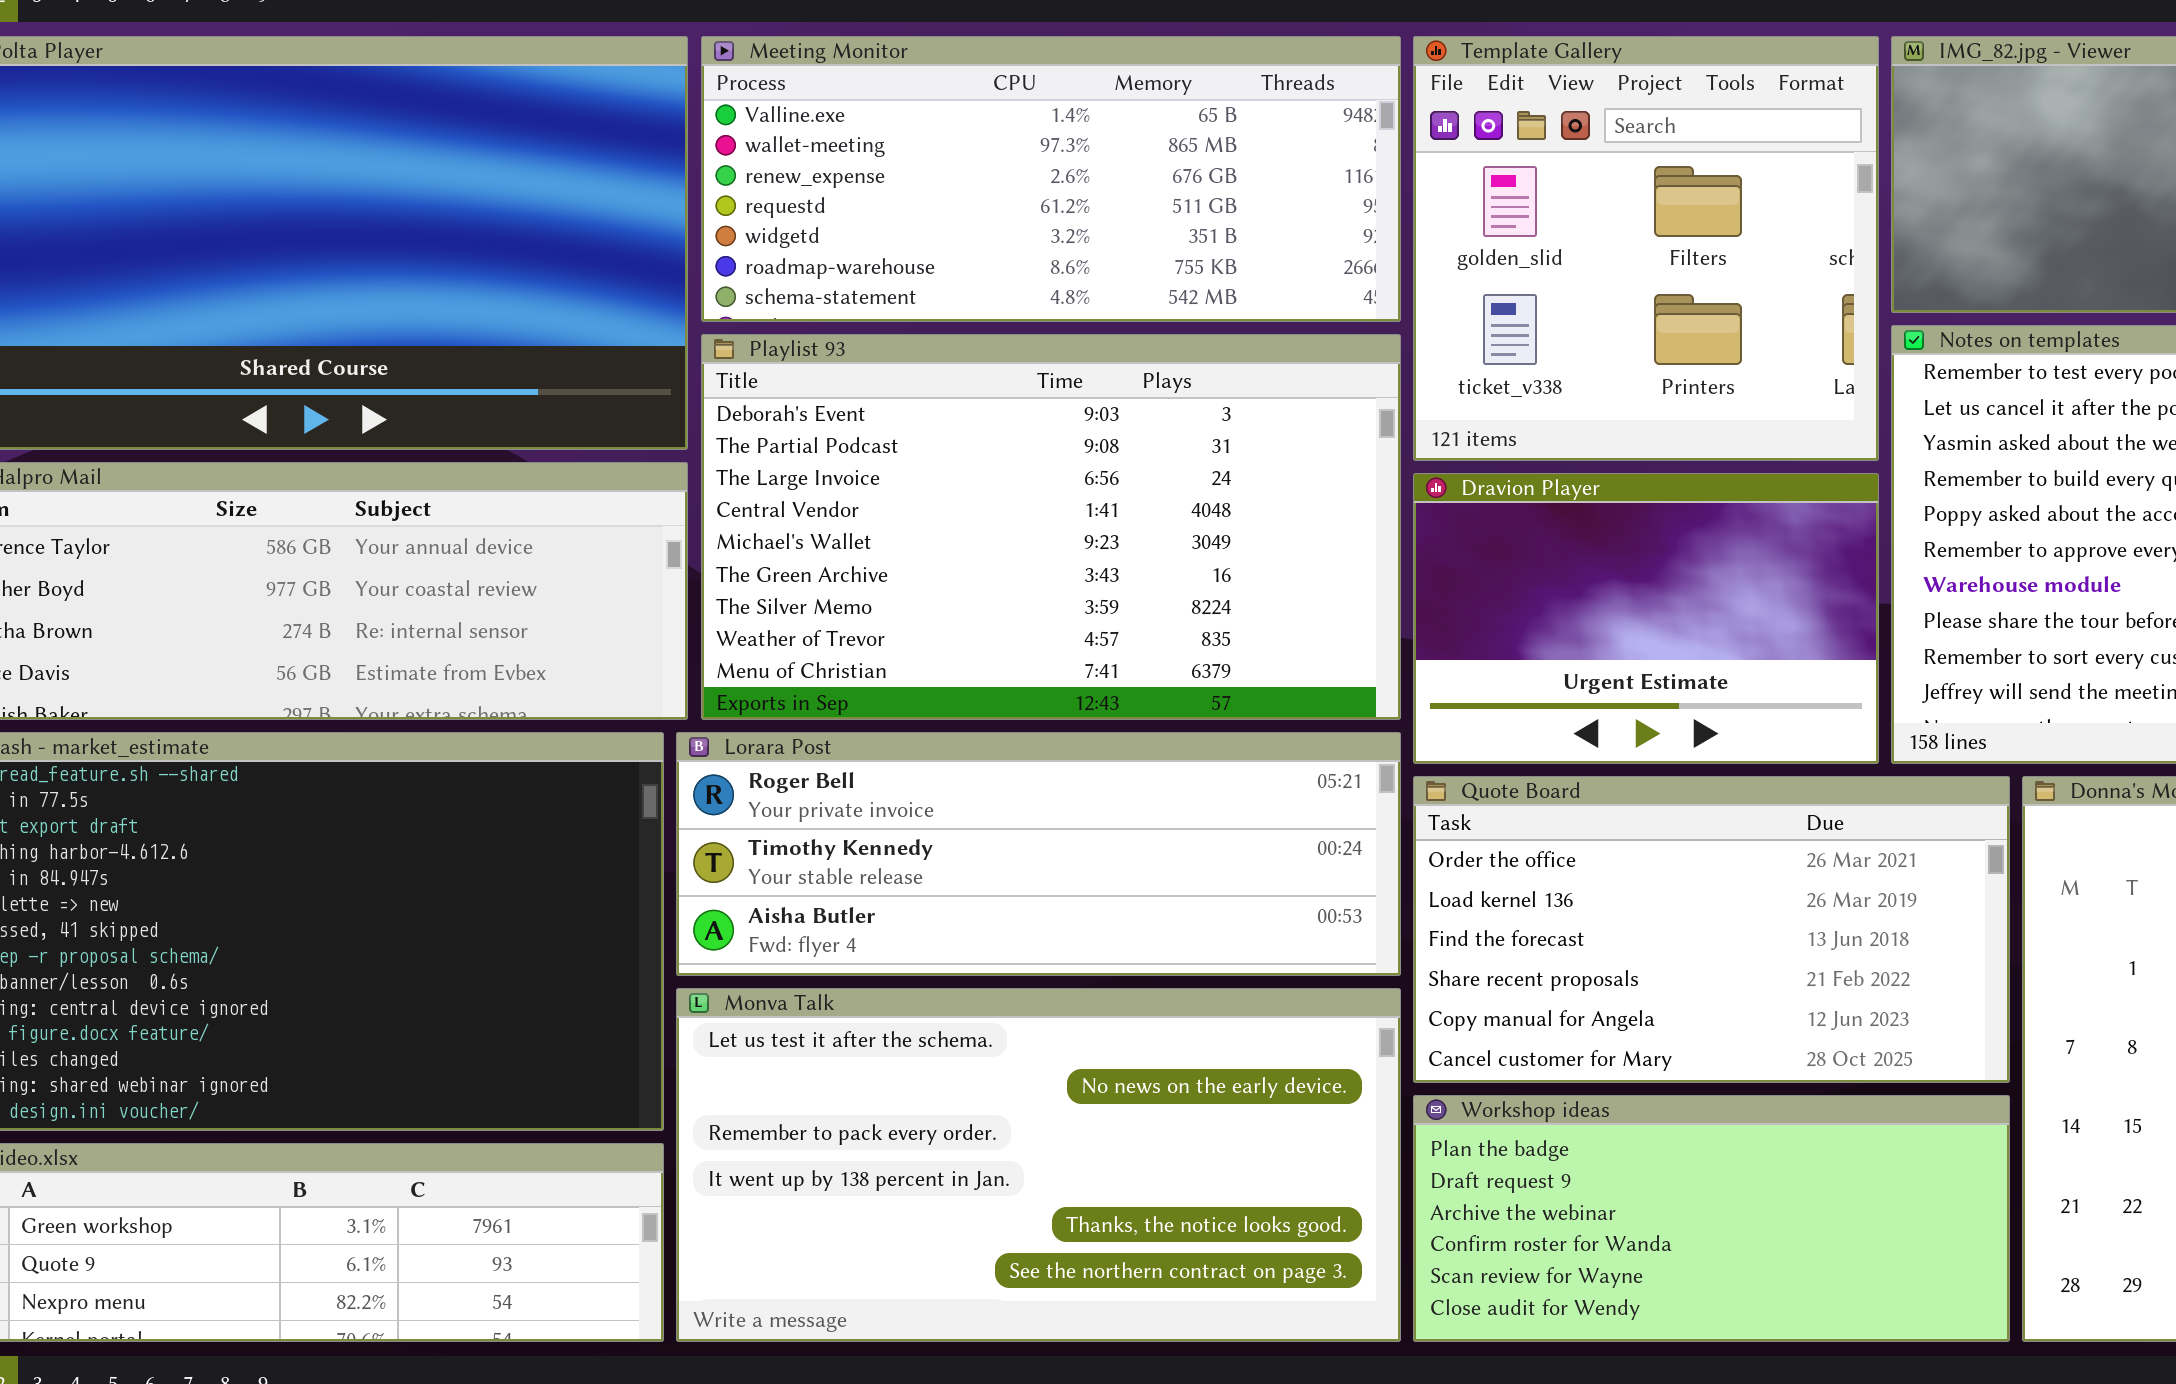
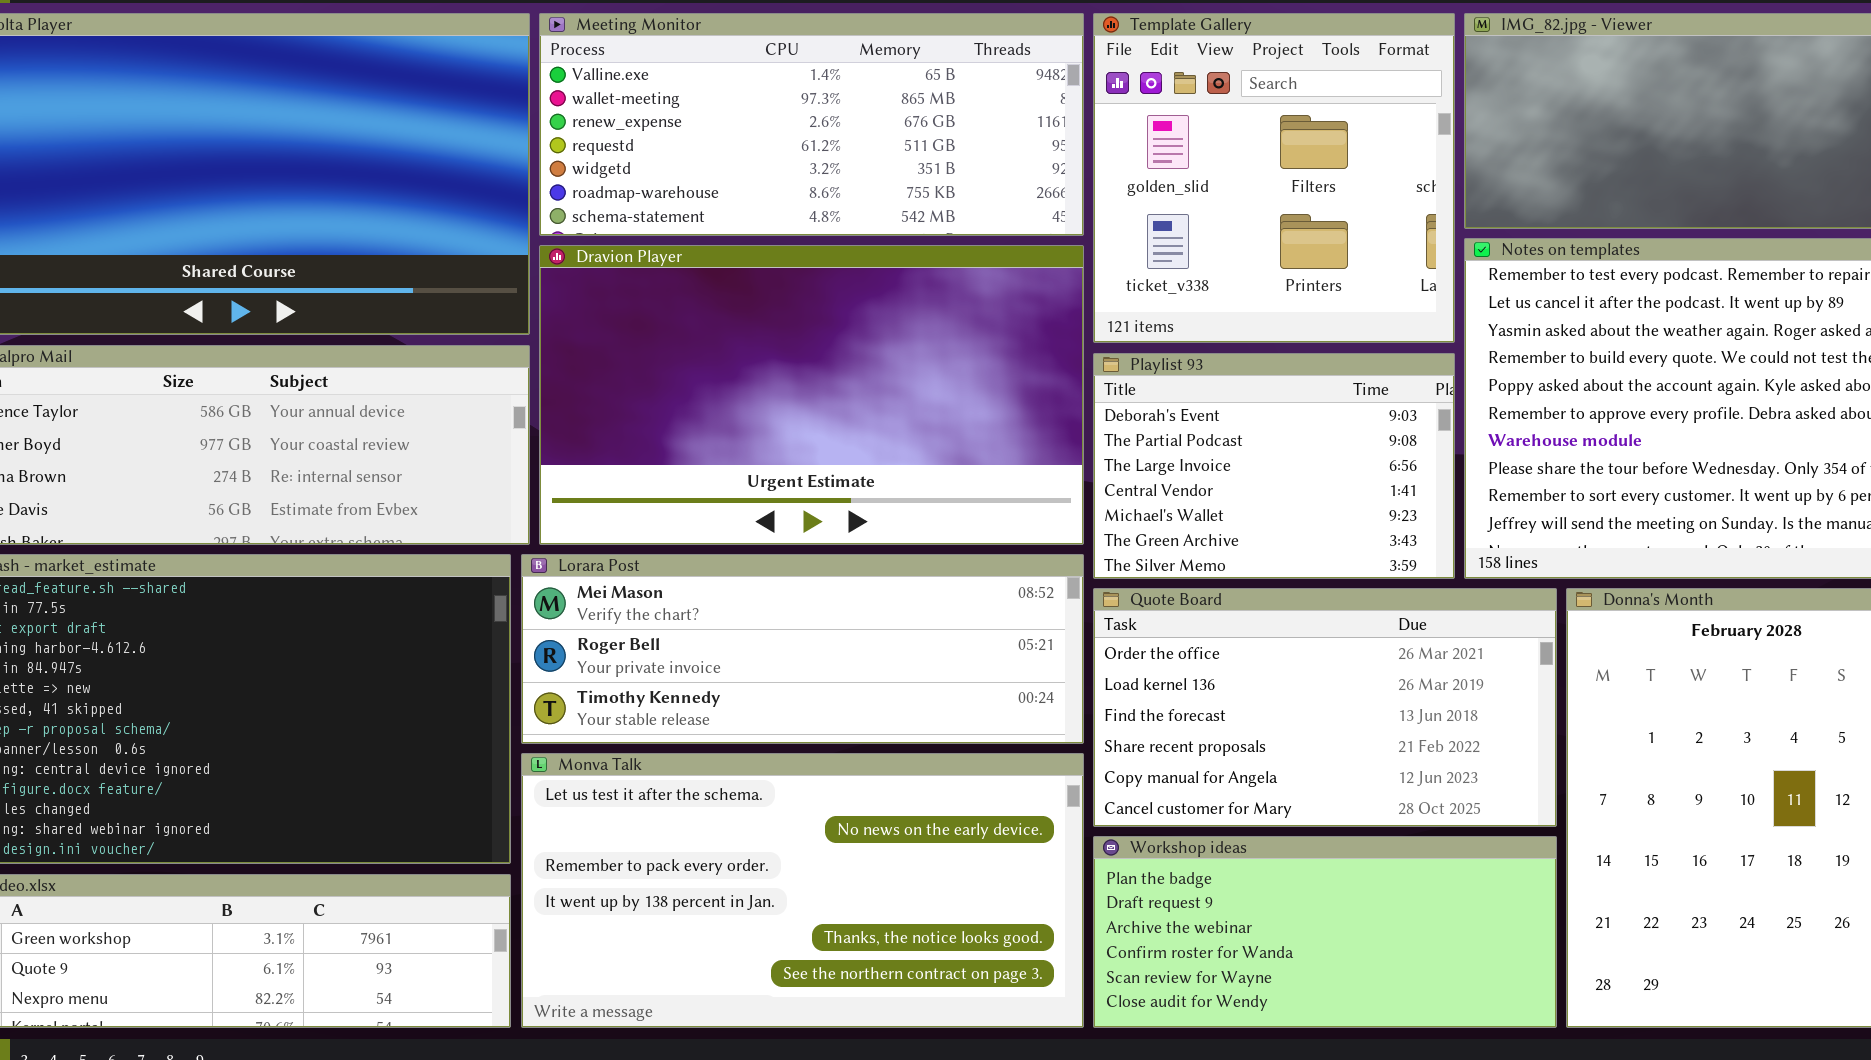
Playlist 93: [701,334,1401,720] -> [1093,353,1455,579], moved, resized
Dravion Player: [1413,473,1879,764] -> [539,245,1084,545], moved, resized
Lorara Post: [676,732,1401,976] -> [521,554,1084,744], scrolled up 1 row

